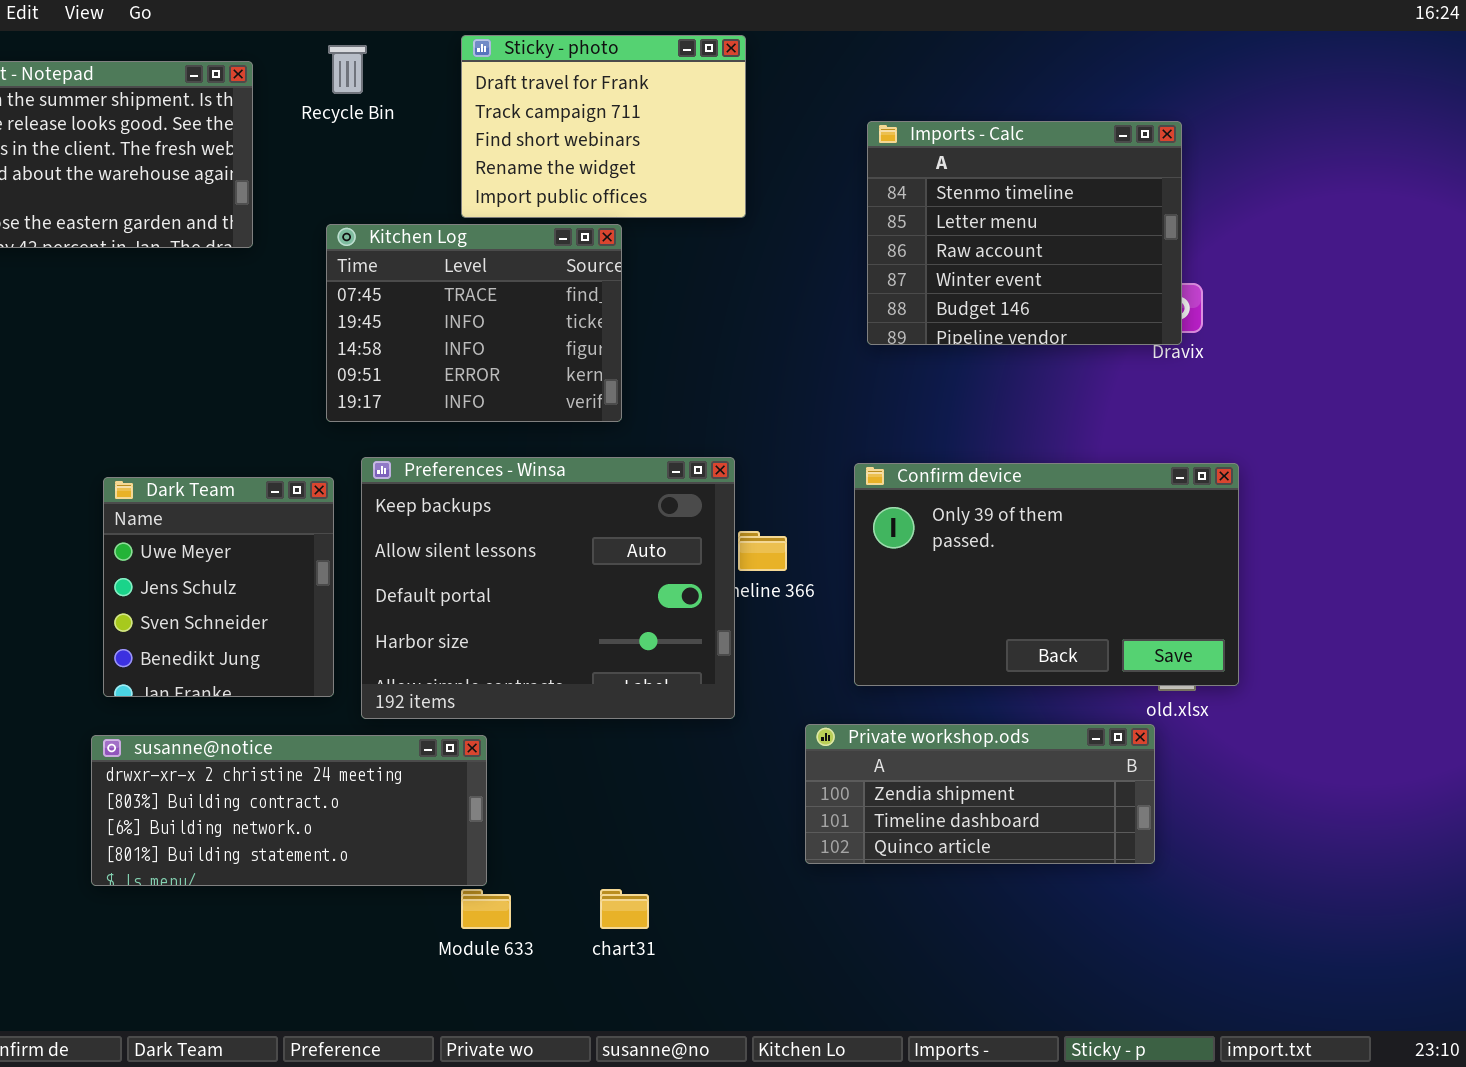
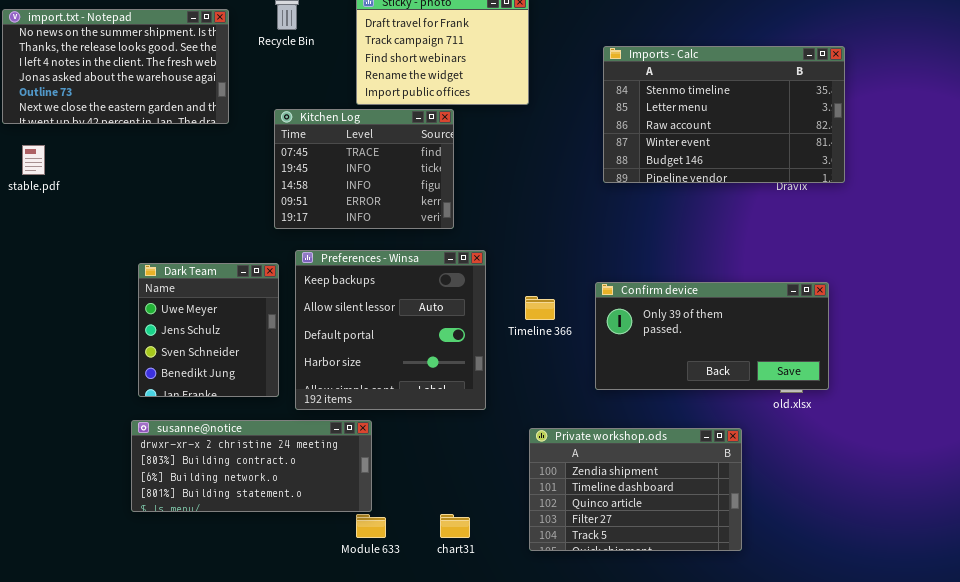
Imports - Calc: [867,121,1182,345] -> [603,46,845,183], resized
Preferences - Winsa: [361,457,735,719] -> [295,250,486,410], resized
Confirm device: [854,463,1239,686] -> [595,282,829,390], resized
Private workshop.ods: [805,724,1155,864] -> [529,428,742,551], moved, resized

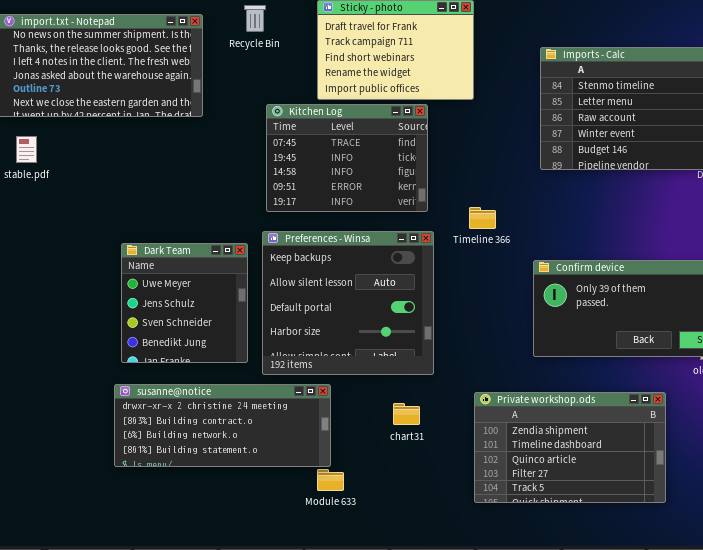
Kitchen Log: [274,109,454,229] -> [266,104,428,212], moved
Timeline 366: [525,296,555,320] -> [469,207,496,229], moved
chart31: [440,514,470,538] -> [393,403,420,425], moved

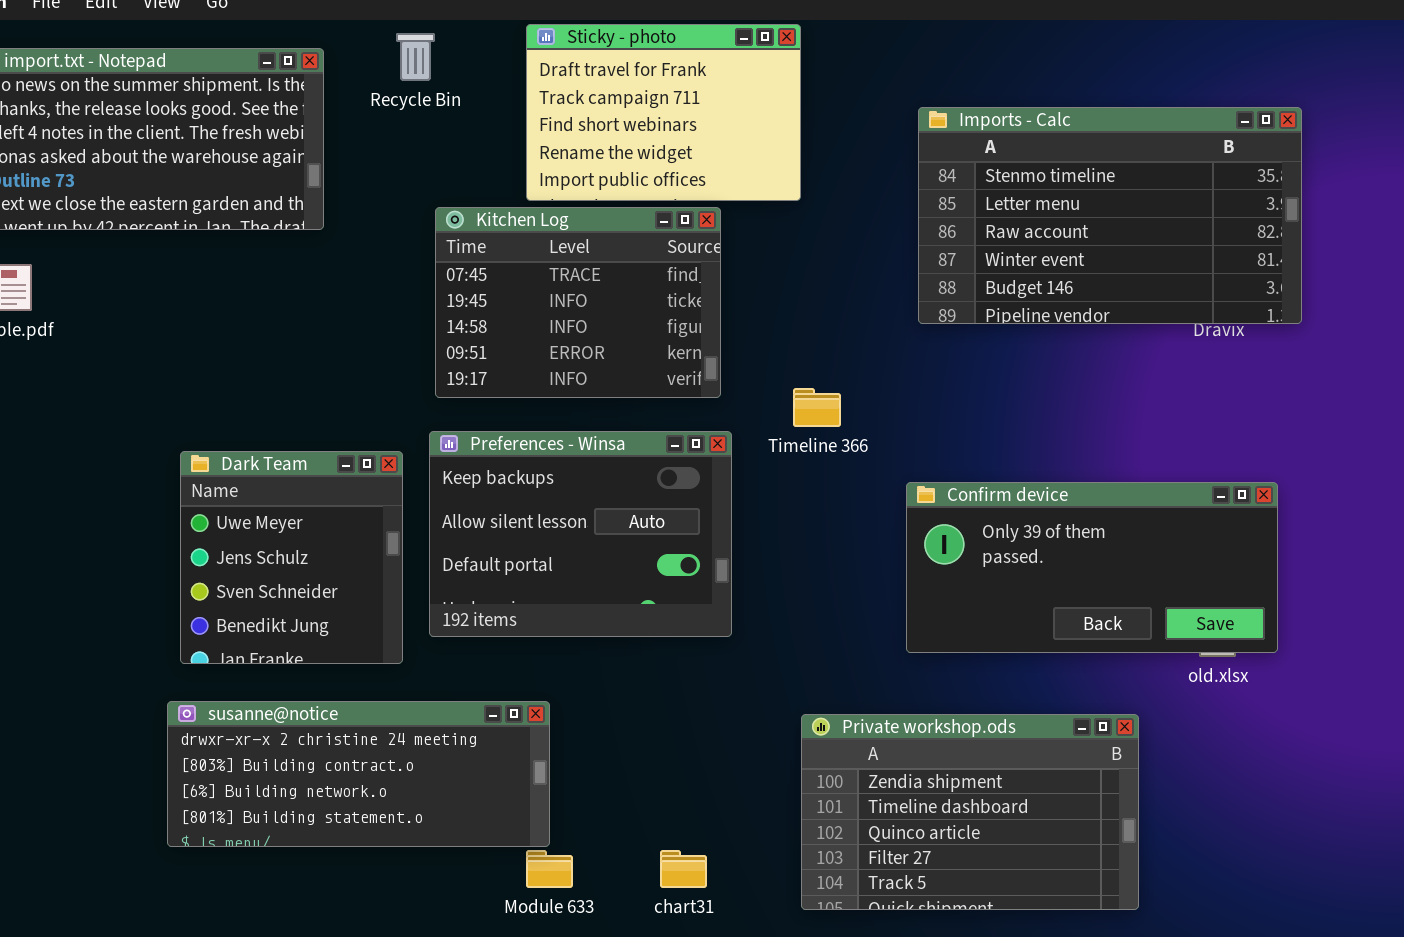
Preferences - Winsa: [262,231,434,375] -> [429,431,732,637], resized
chart31: [393,403,420,425] -> [660,850,707,888], moved

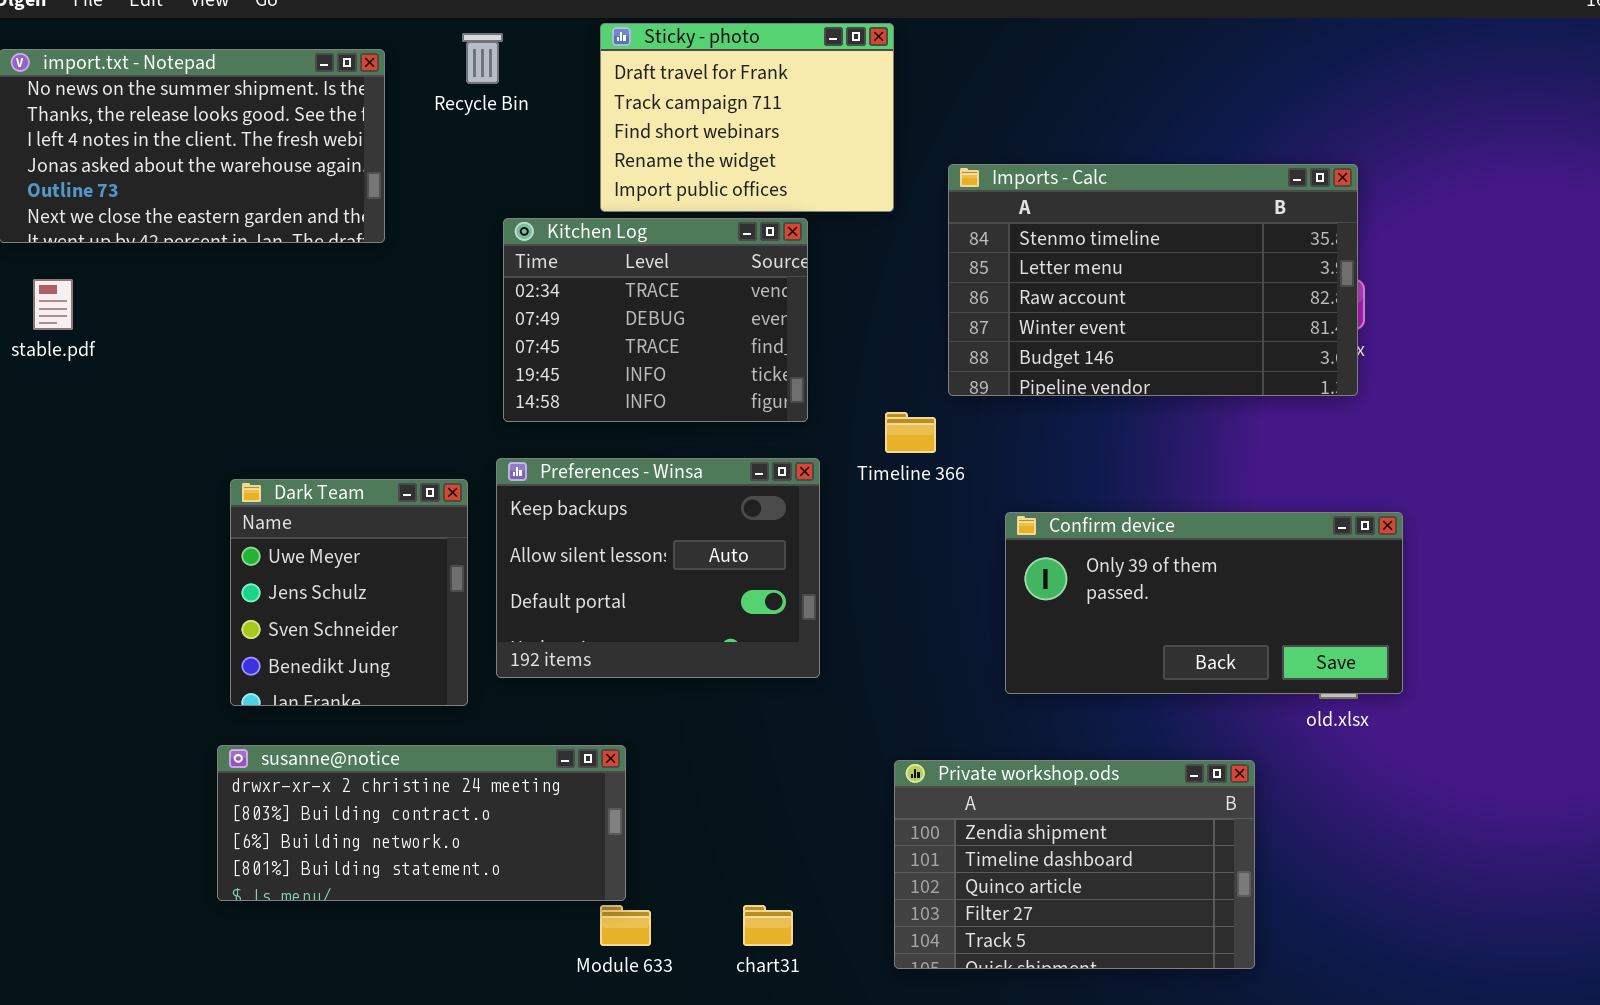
Imports - Calc: [918,107,1302,324] -> [948,164,1358,396], moved
Kitchen Log: [435,207,721,398] -> [503,218,808,422], scrolled up 2 rows

